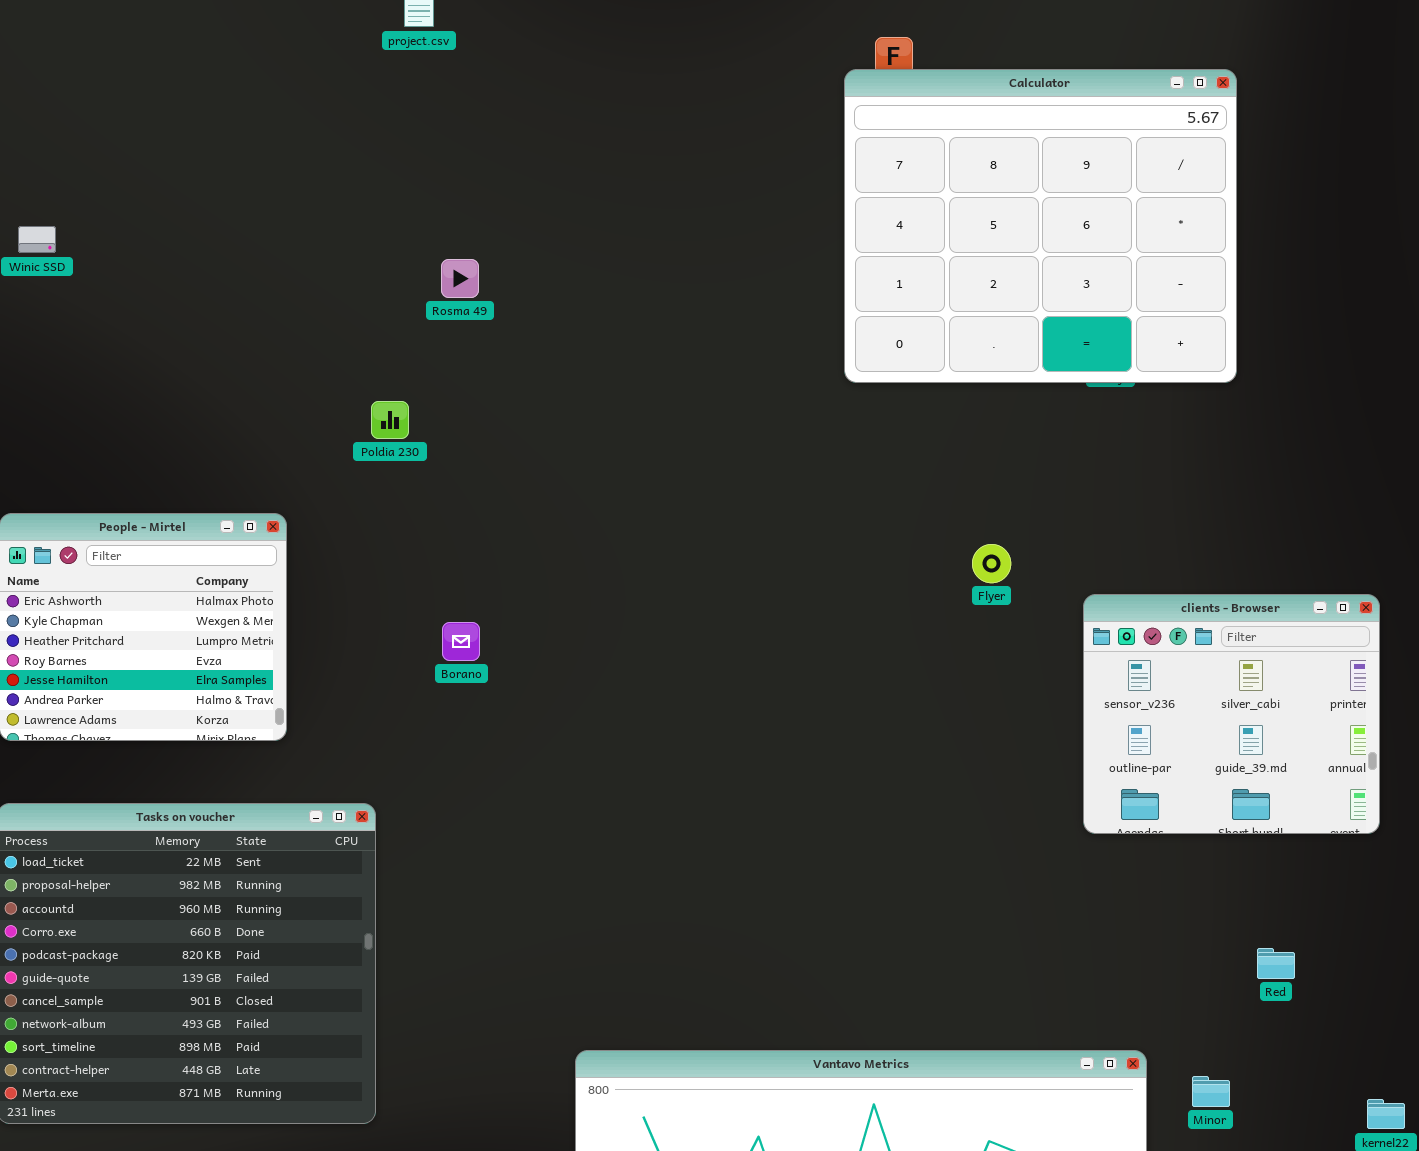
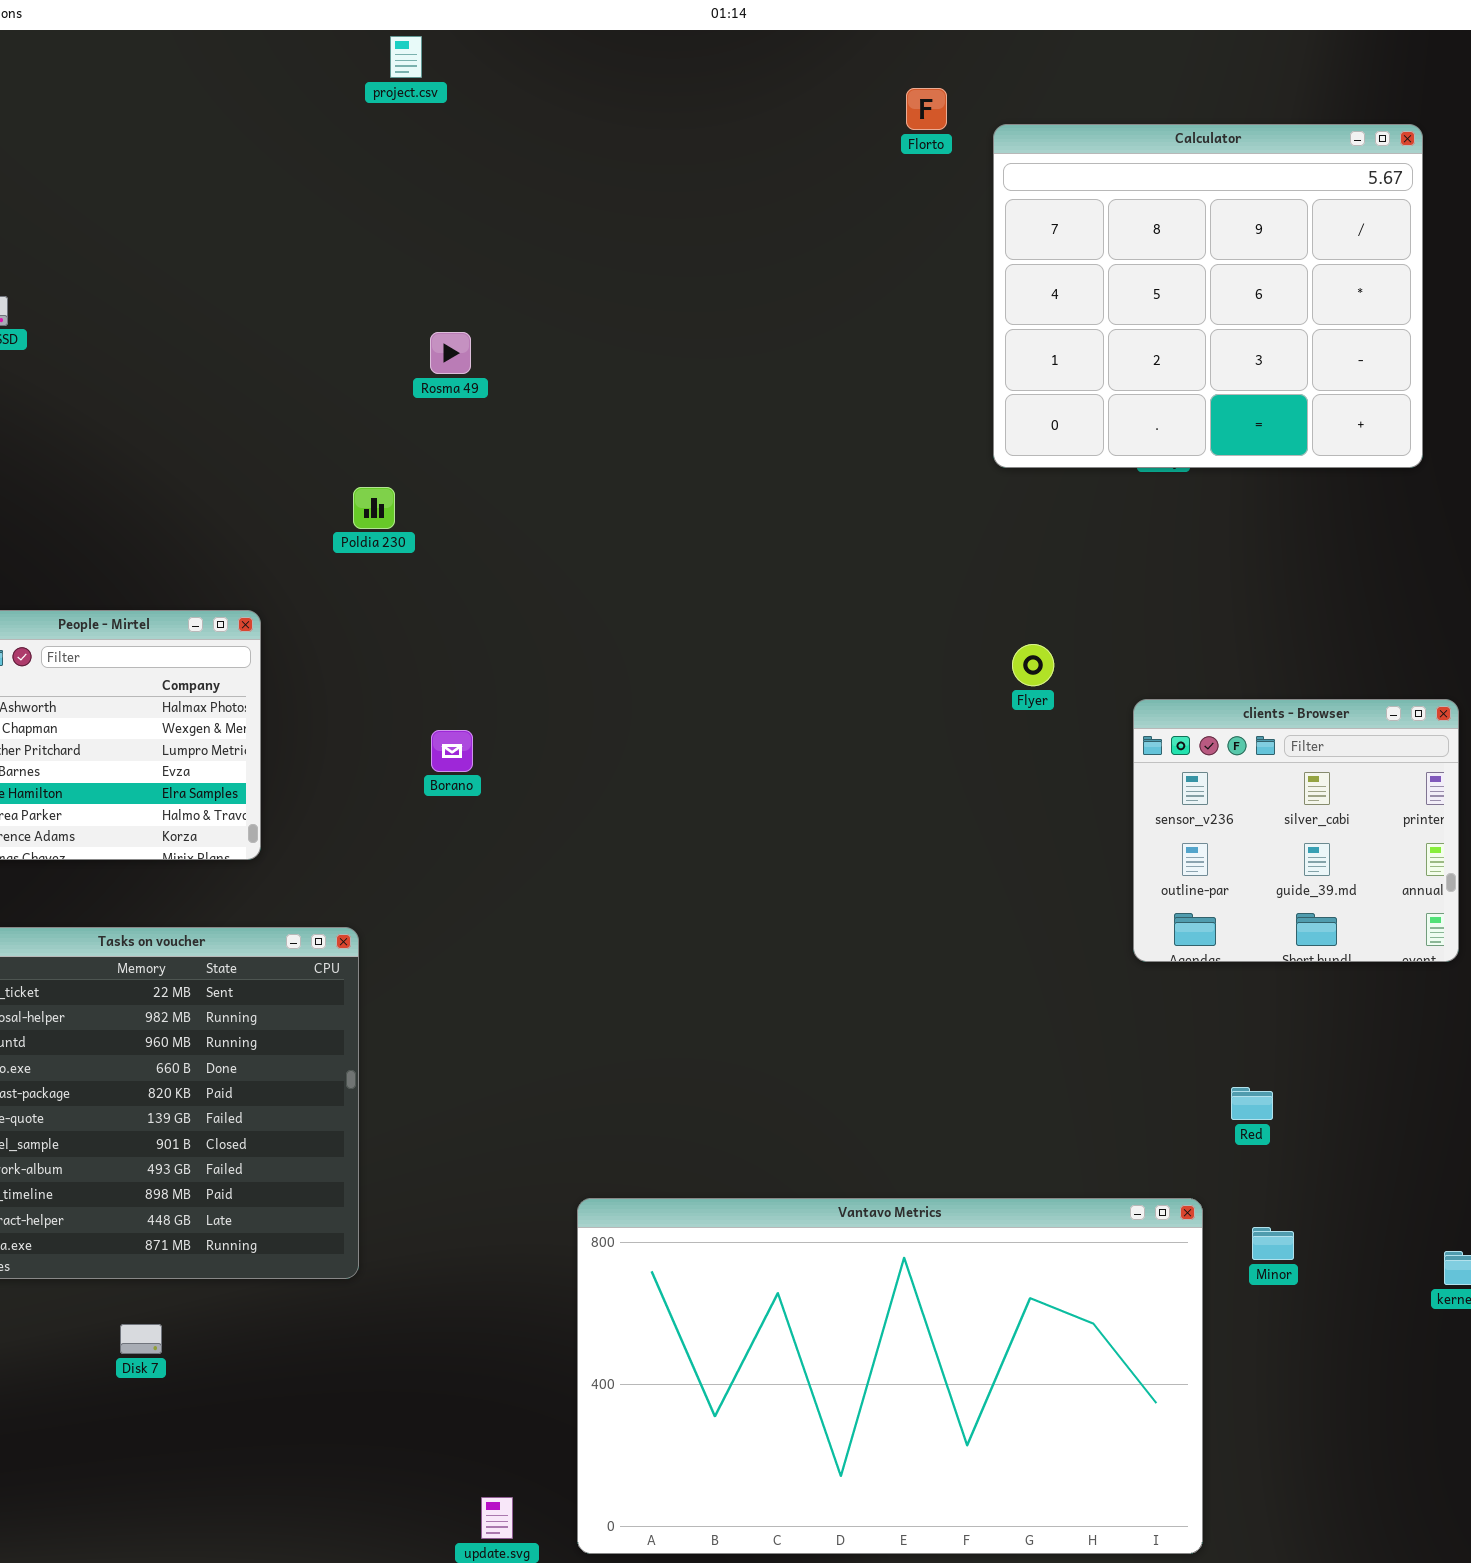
Calculator: [844,69,1237,383] -> [993,124,1423,468], moved
Red: [1257,948,1295,979] -> [1231,1087,1273,1120], moved

